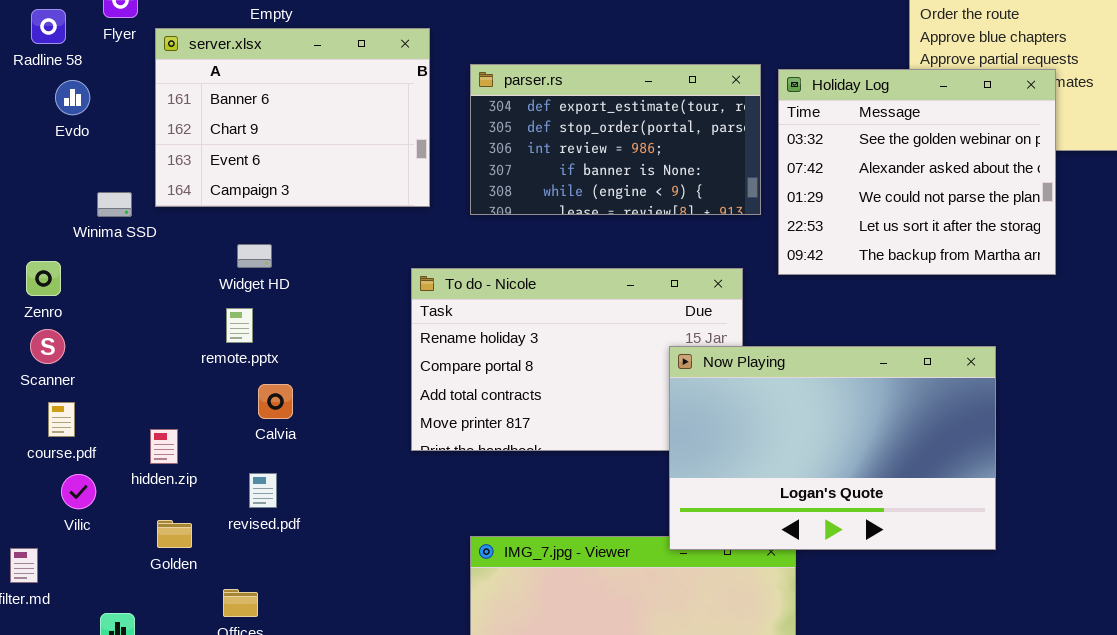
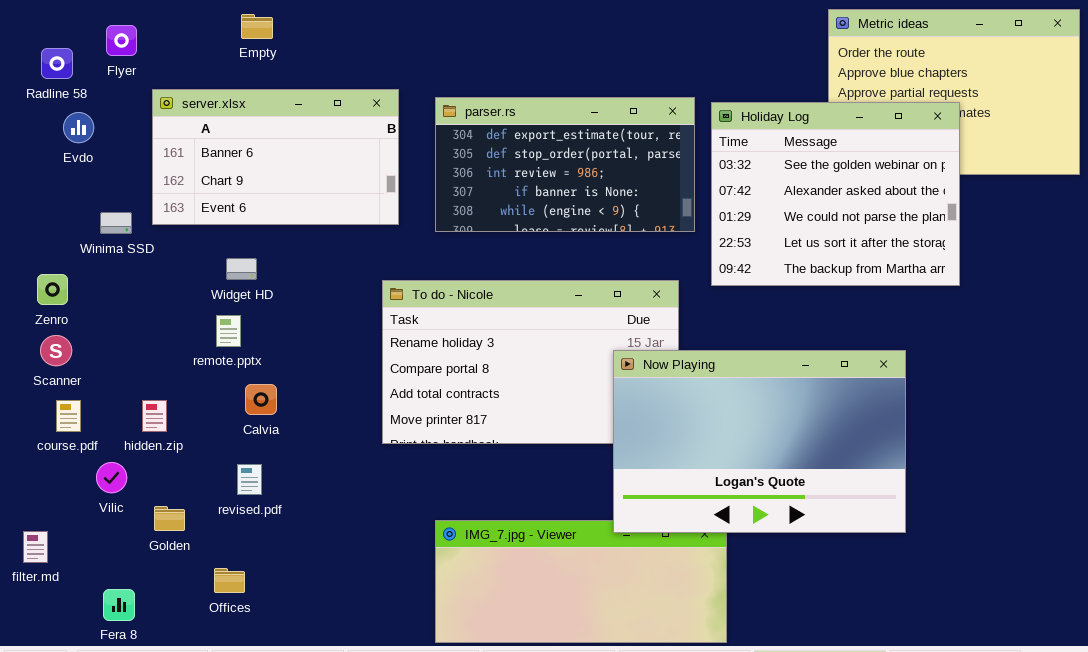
server.xlsx: [155,28,430,207] -> [152,89,399,225], resized
hidden.zip: [150,429,178,464] -> [142,400,167,432], moved
Vilic: [61,474,96,509] -> [96,462,127,493], moved

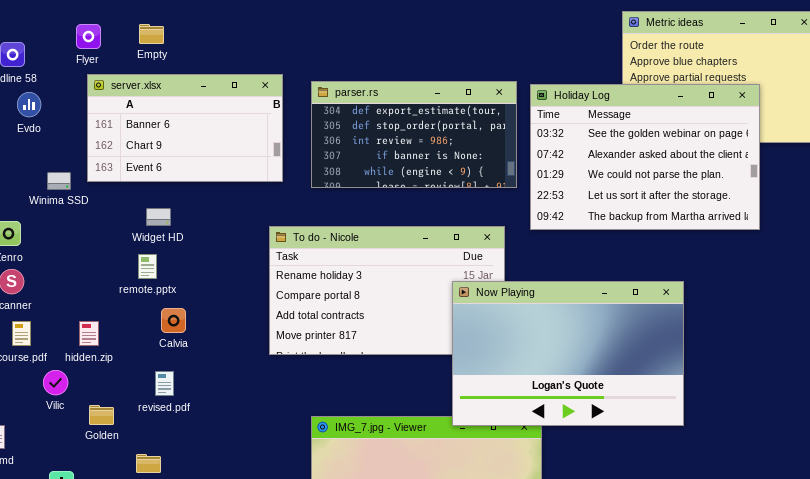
Empty: [241,14,273,39] -> [139,24,164,44], moved
Flyer: [106,25,137,56] -> [76,24,101,49], moved
Holiday Log: [711,102,960,286] -> [530,84,760,230], resized

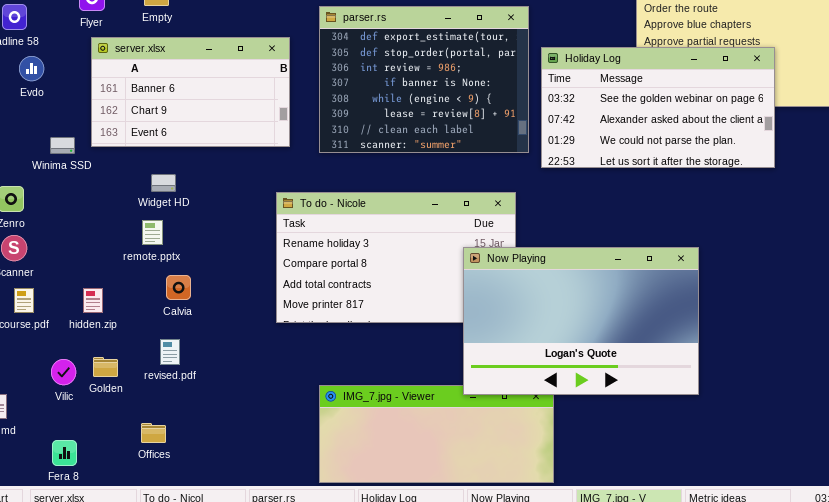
parser.rs: [311,81,517,188] -> [319,6,529,153], resized
Holiday Log: [530,84,760,230] -> [541,47,775,168], resized
Vilic: [43,370,68,395] -> [51,359,76,385], moved
Golden: [89,405,114,425] -> [93,357,118,377], moved

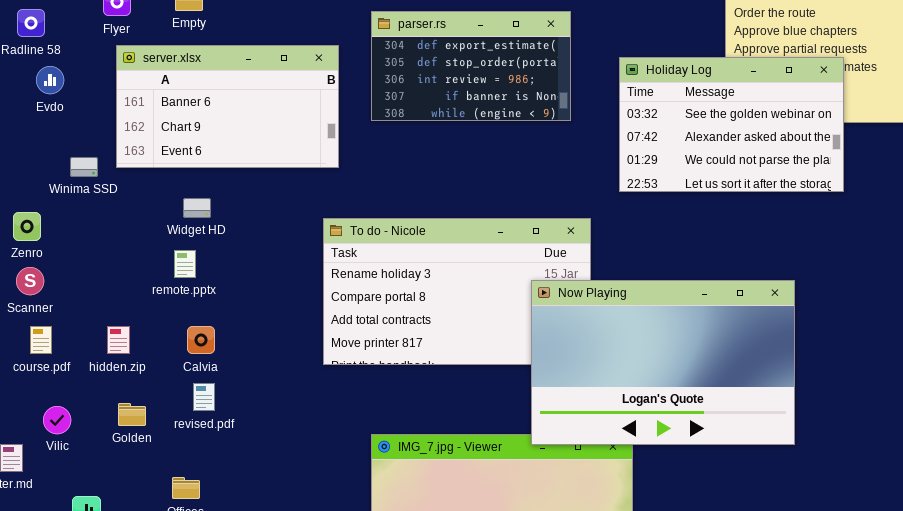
parser.rs: [319,6,529,153] -> [371,11,571,121], resized
Holiday Log: [541,47,775,168] -> [619,57,844,192], resized
Calvia: [166,275,191,300] -> [187,326,215,354], moved
Vilic: [51,359,76,385] -> [43,406,71,434], moved

